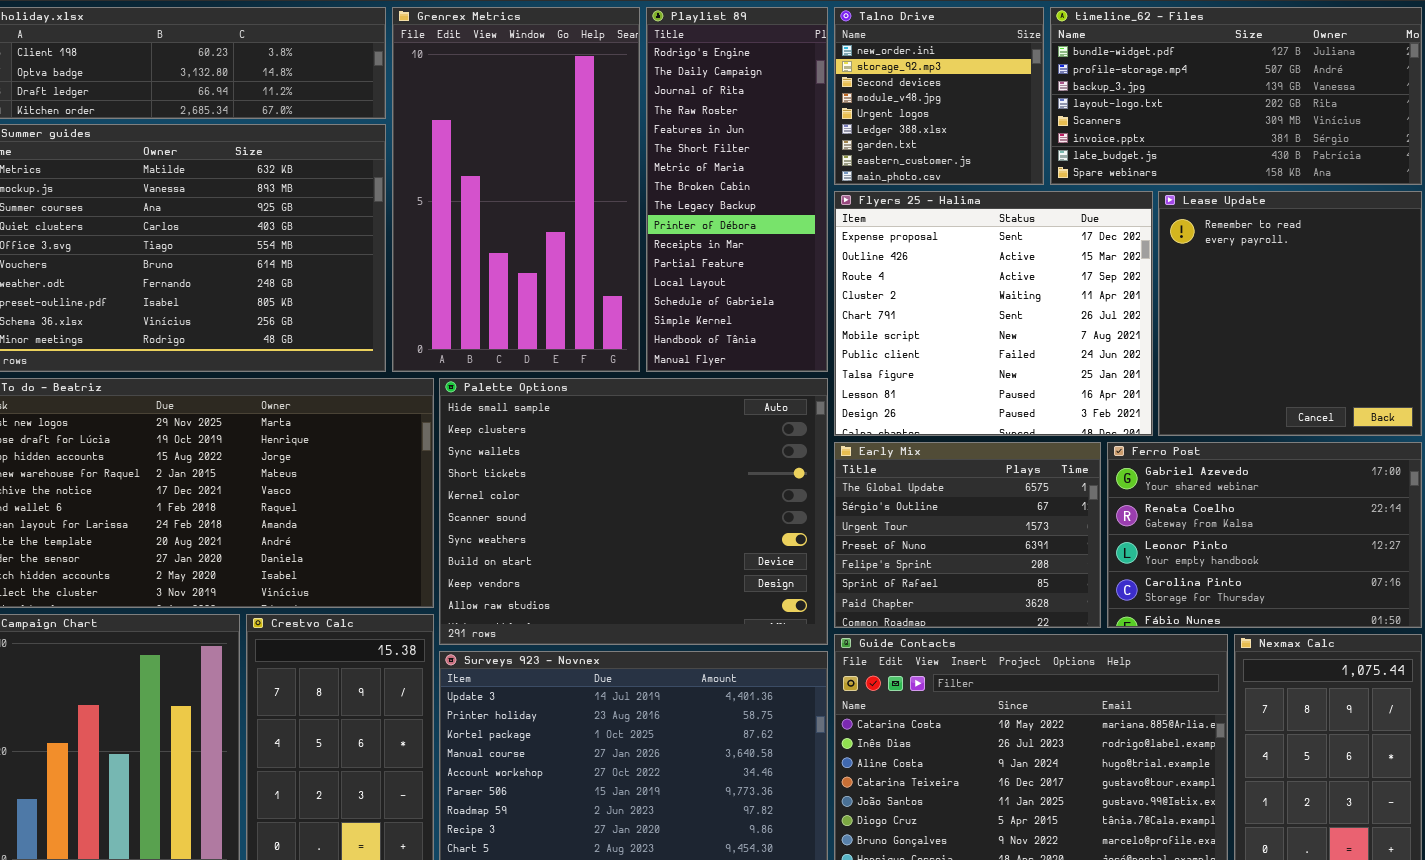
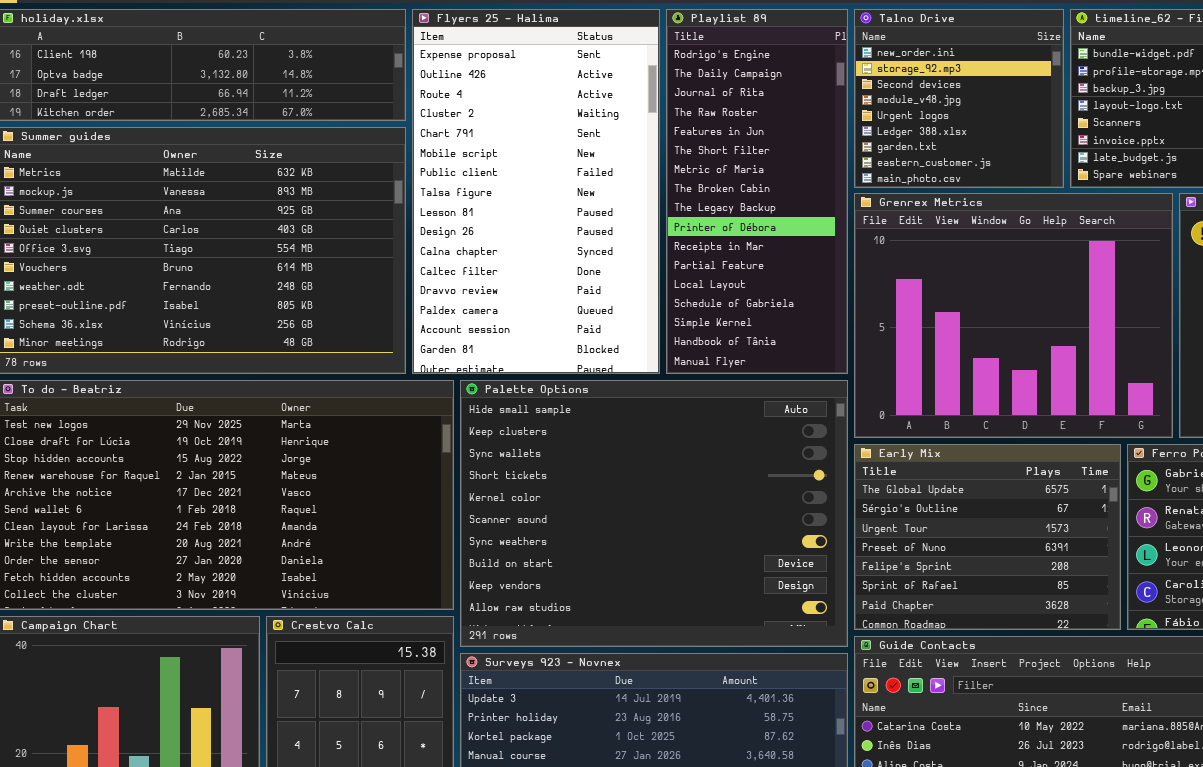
Grenrex Metrics: [392,7,640,372] -> [854,193,1173,438], moved, resized
Flyers 25 - Halima: [834,191,1153,436] -> [412,9,660,374], moved, resized

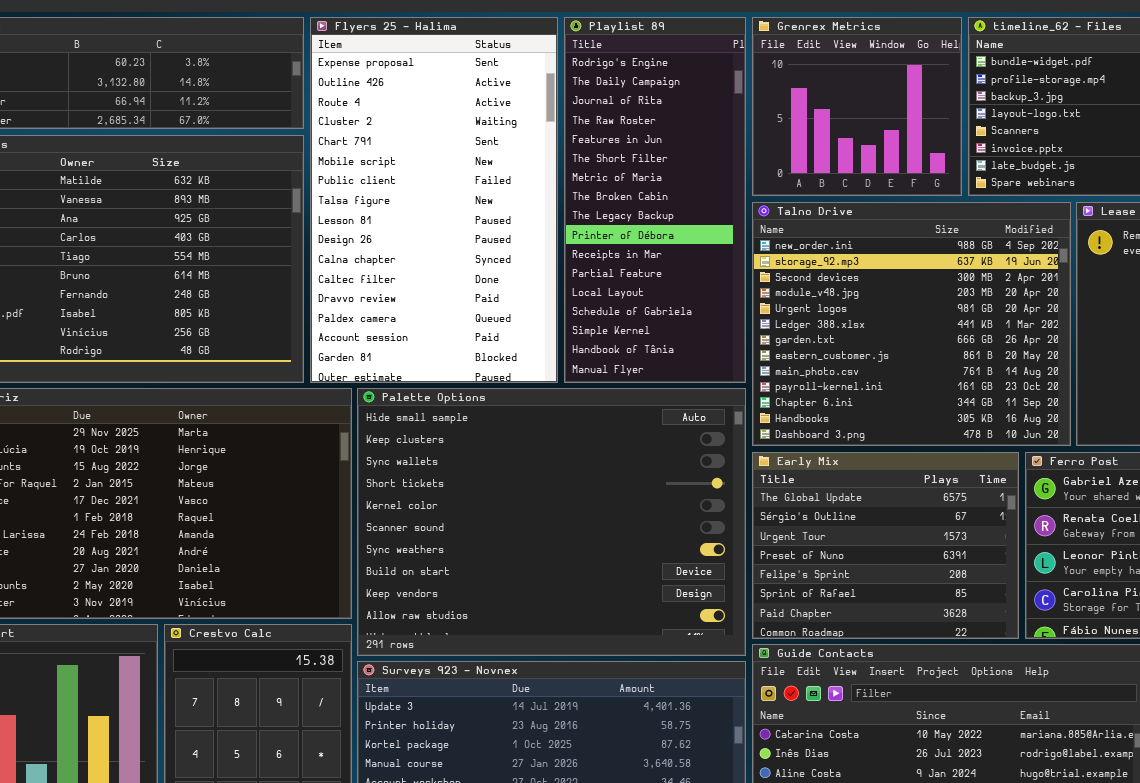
Talno Drive: [854,9,1064,188] -> [752,202,1071,446], moved, resized
Grenrex Metrics: [854,193,1173,438] -> [752,17,962,196], moved, resized

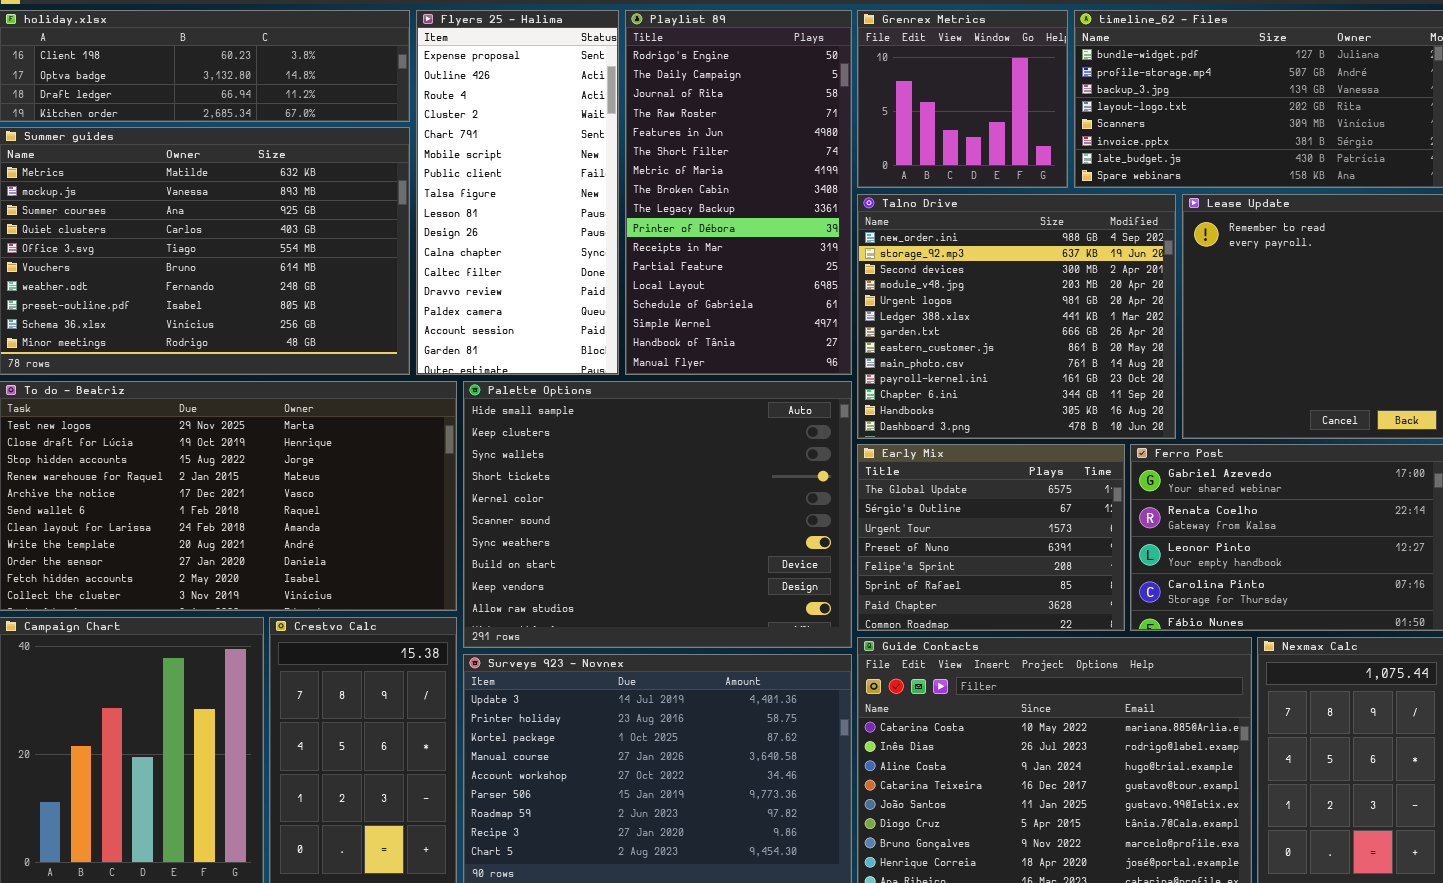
Flyers 25 - Halima: [310,17,558,383] -> [416,10,619,375], resized
Playlist 89: [564,17,746,383] -> [625,10,852,375], resized

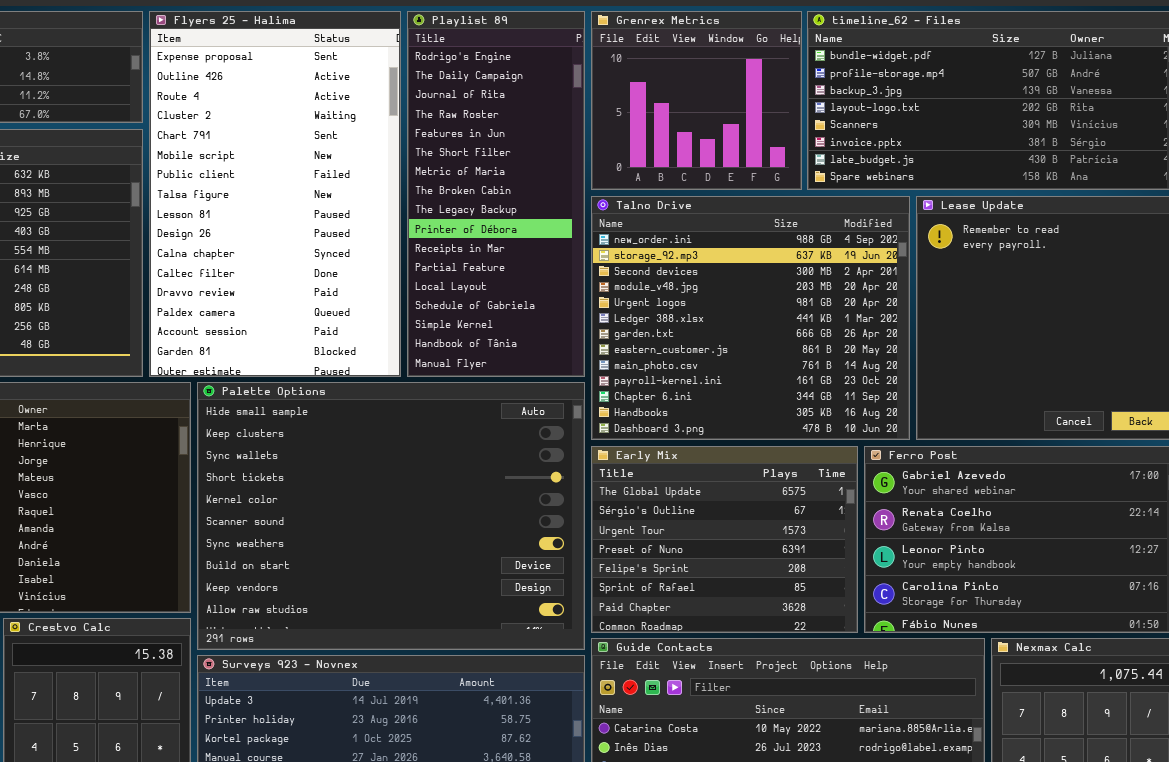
Flyers 25 - Halima: [416,10,619,375] -> [149,11,401,377], resized
Playlist 89: [625,10,852,375] -> [407,11,585,377], resized

